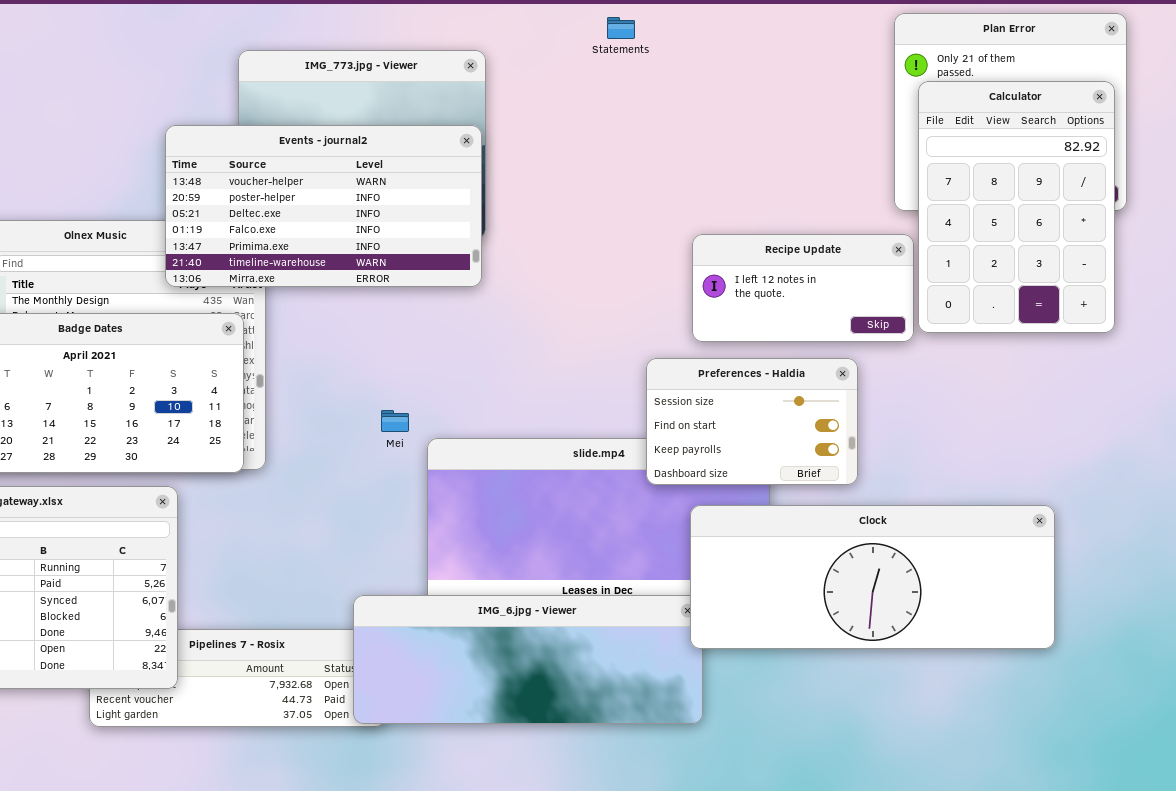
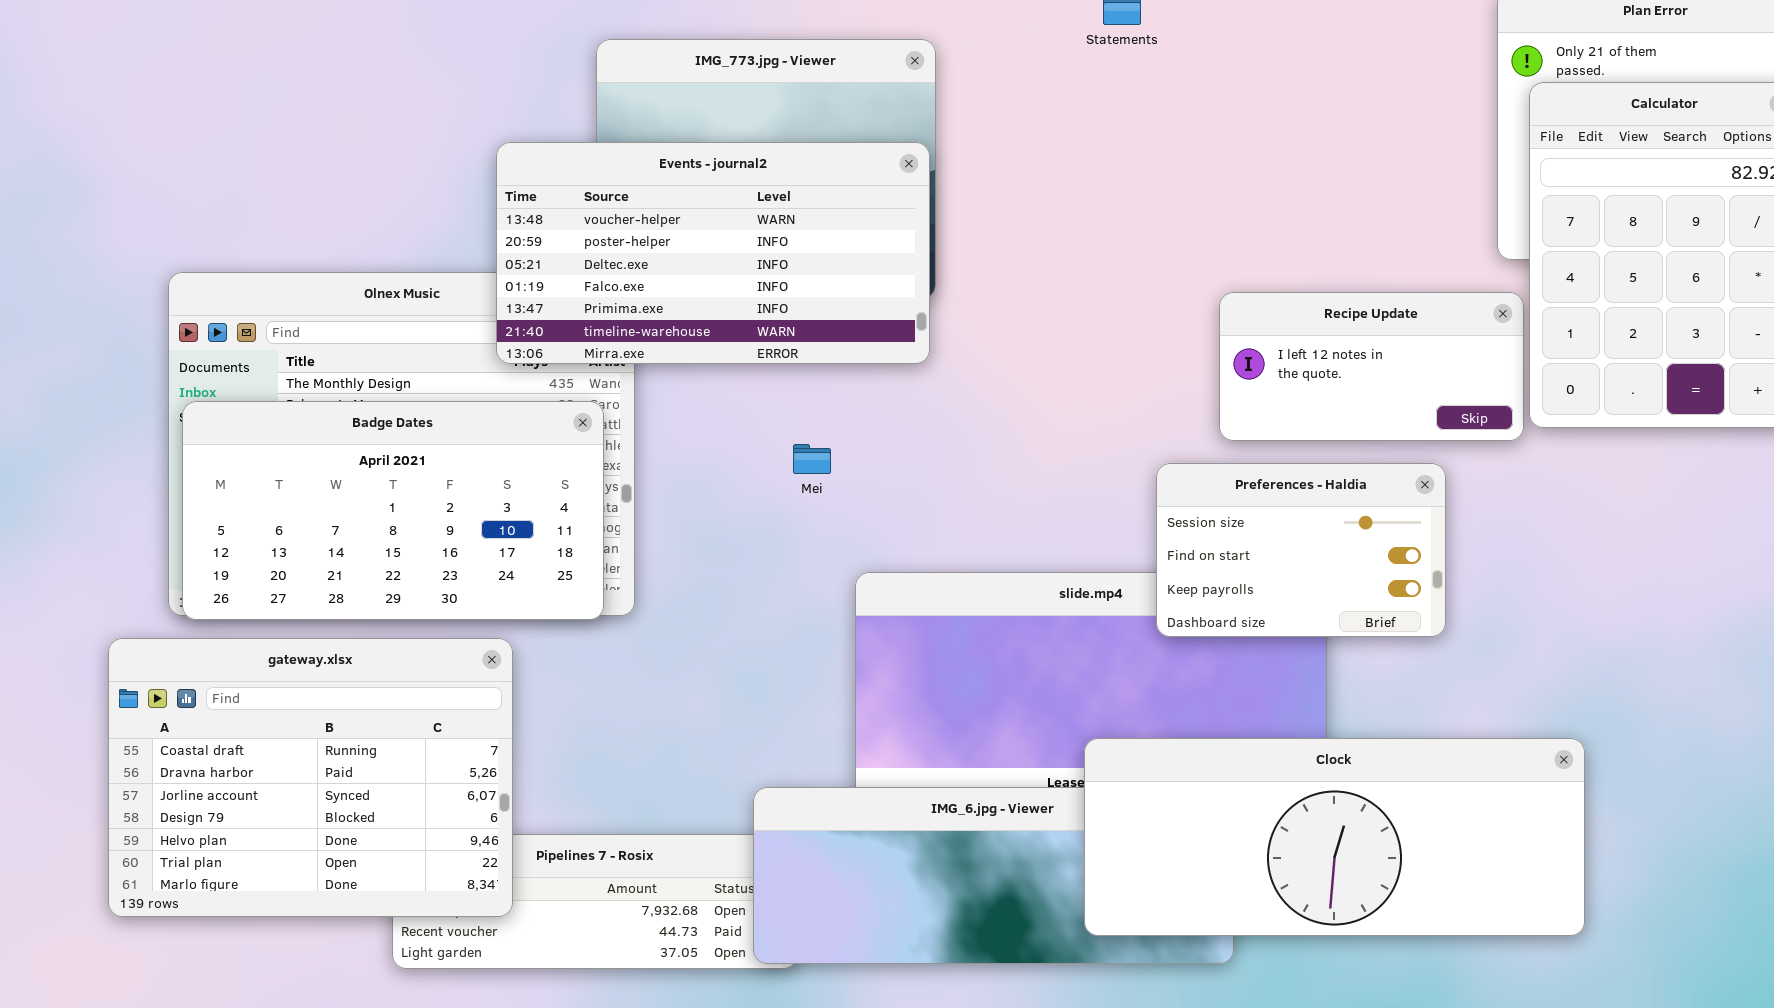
Mei: [381,410,409,432] -> [793,444,831,474], moved
Clock: [690,505,1055,649] -> [1084,738,1585,936], moved

